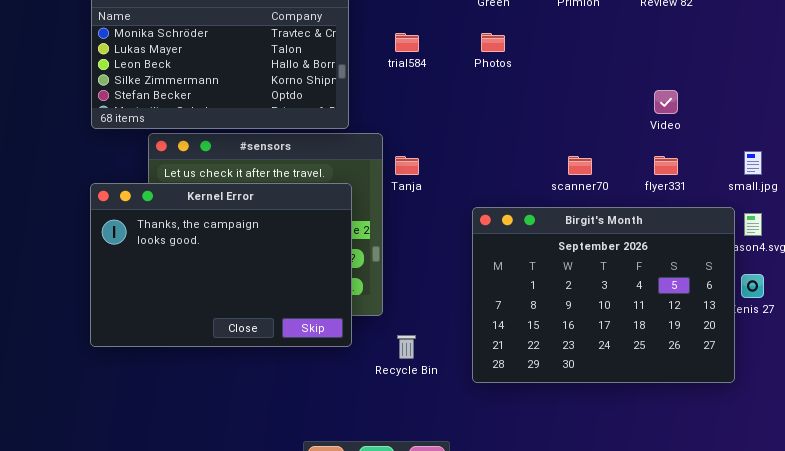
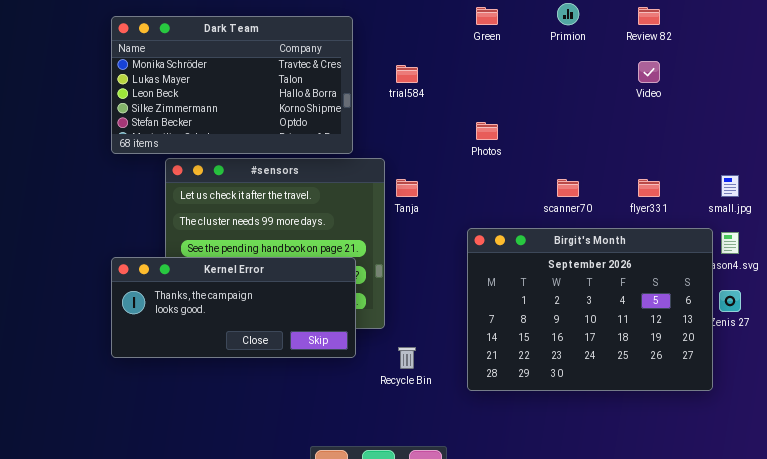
Photos: [481,33,505,52] -> [476,122,498,140], moved
Video: [654,90,678,114] -> [638,61,660,83], moved
Kernel Error: [90,183,352,347] -> [111,257,356,358], resized

